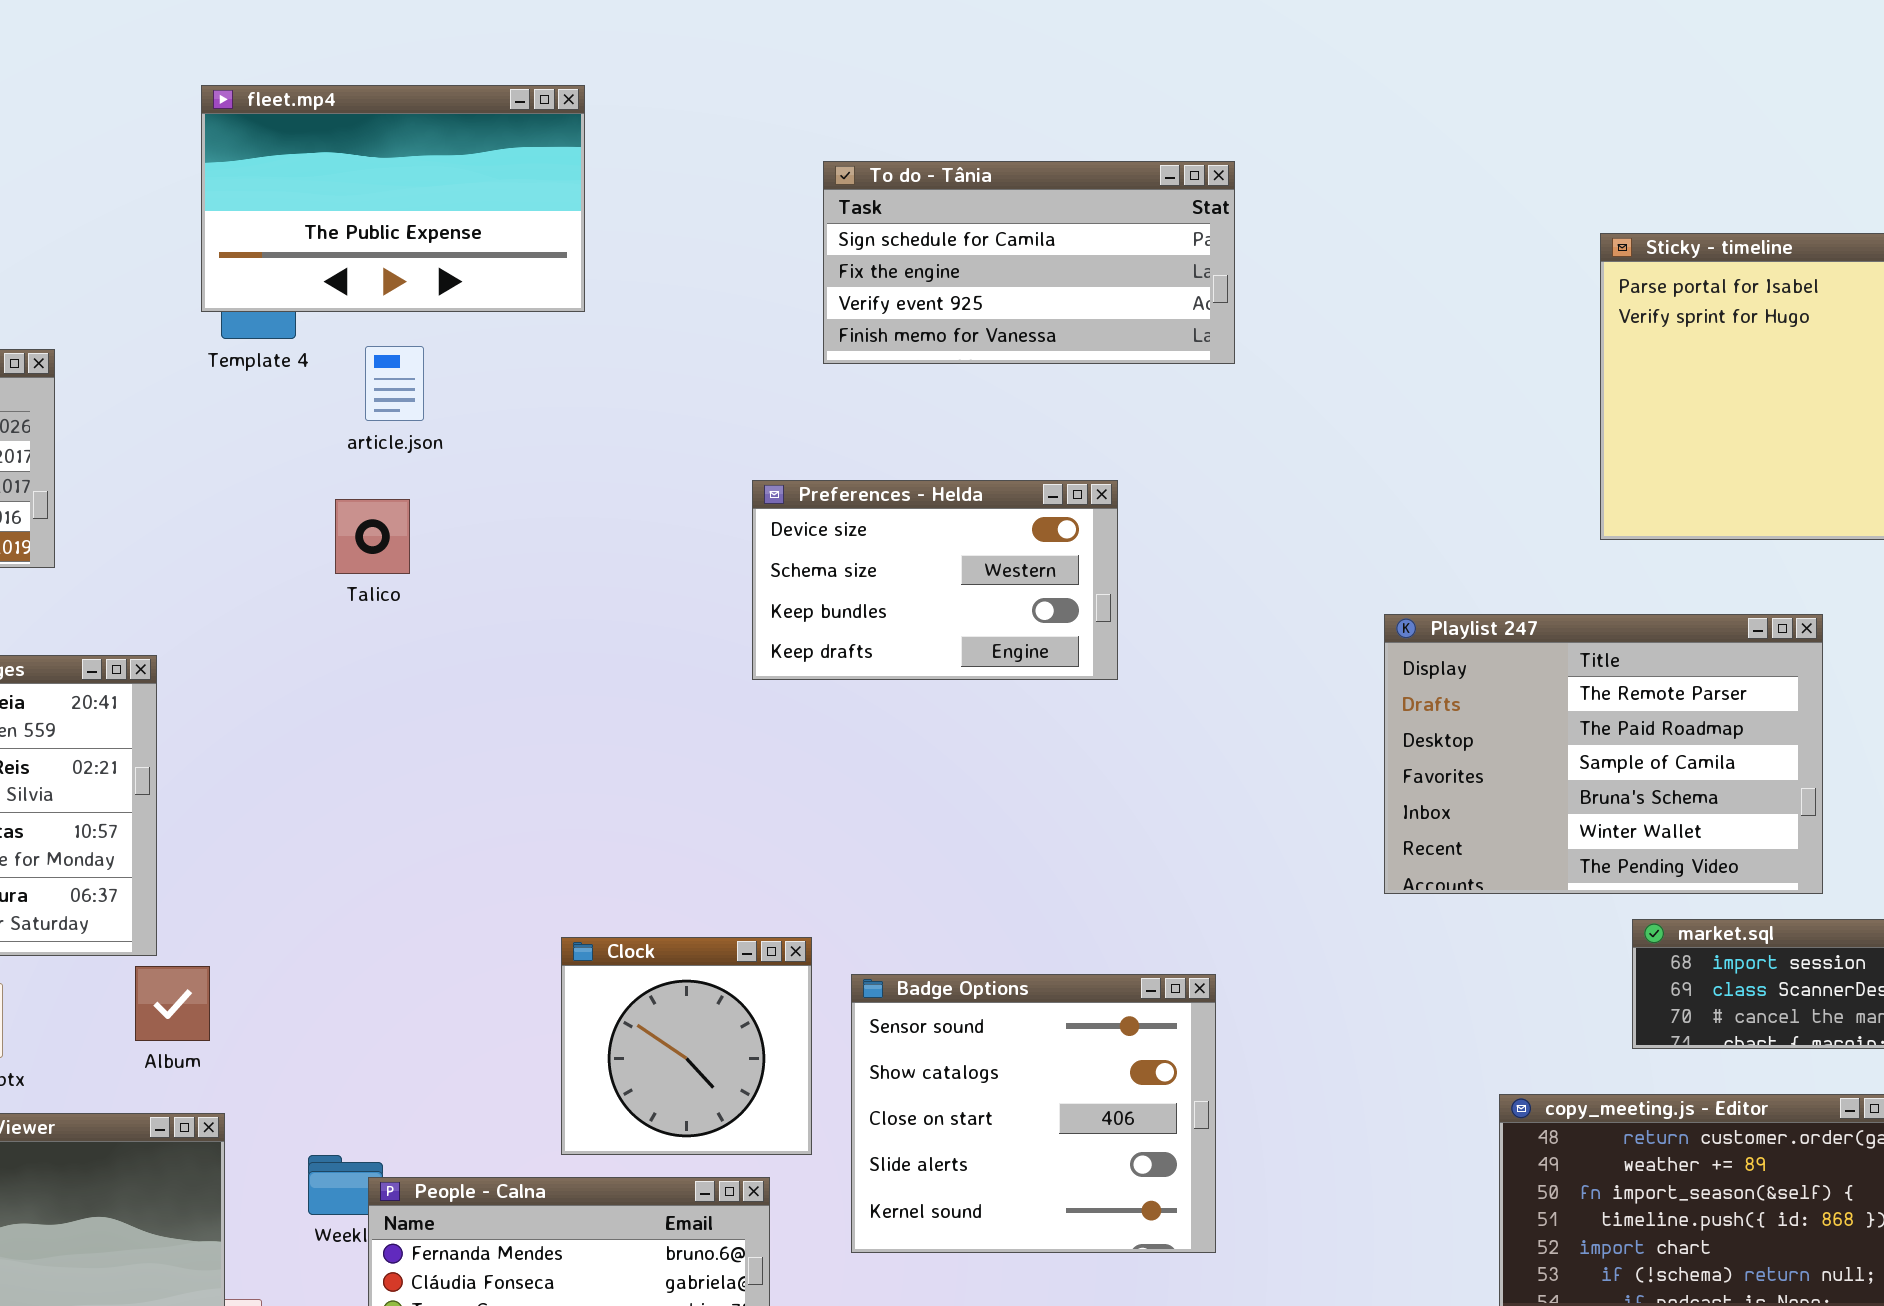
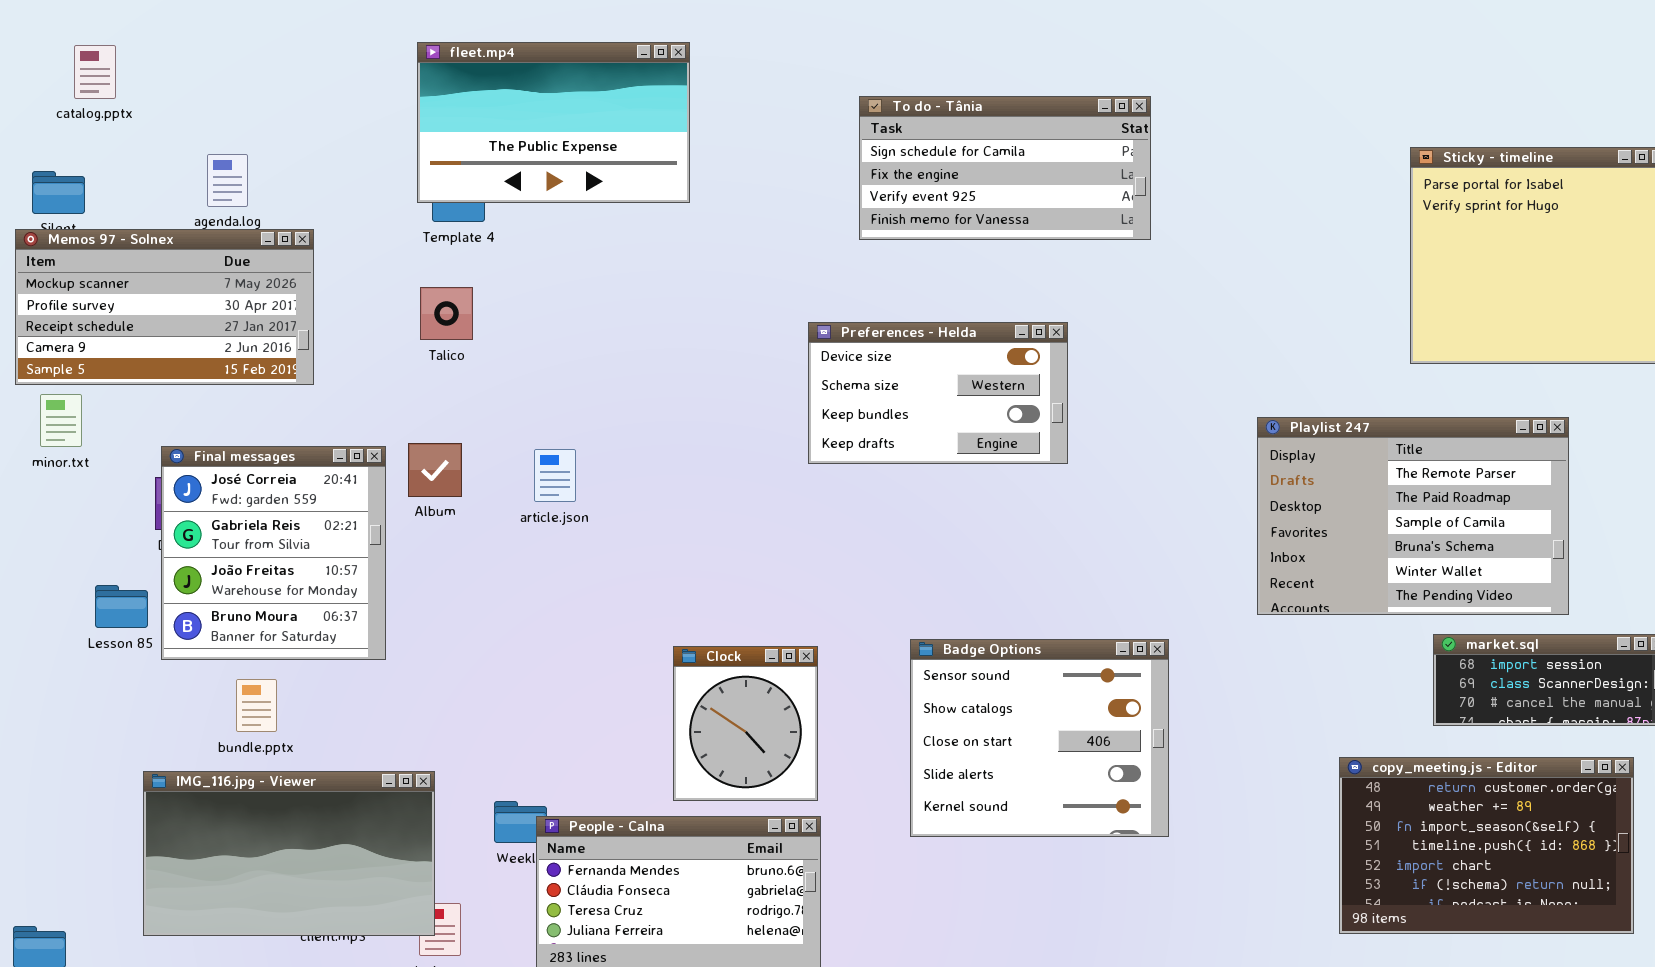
article.json: [365,346,424,421] -> [534,449,576,502], moved
Talico: [335,499,410,574] -> [420,287,473,340], moved
Clock: [561,937,812,1155] -> [673,646,818,801], resized
Album: [135,966,210,1041] -> [408,443,462,497], moved
Badge Options: [851,974,1216,1253] -> [910,639,1169,837], moved

